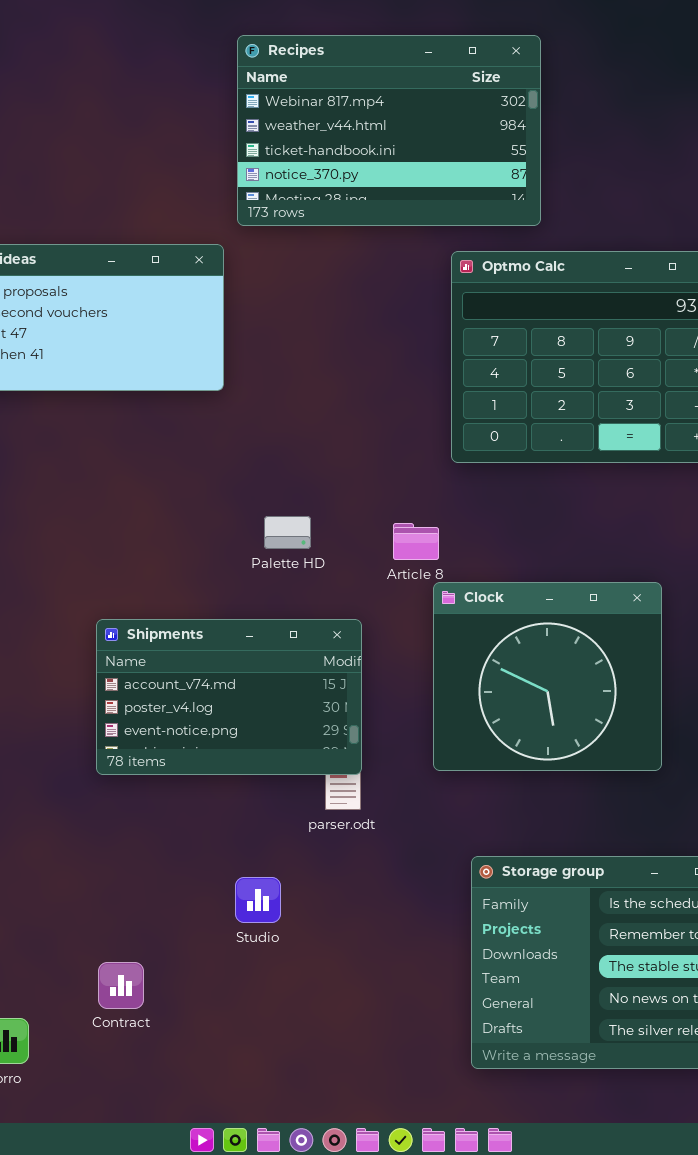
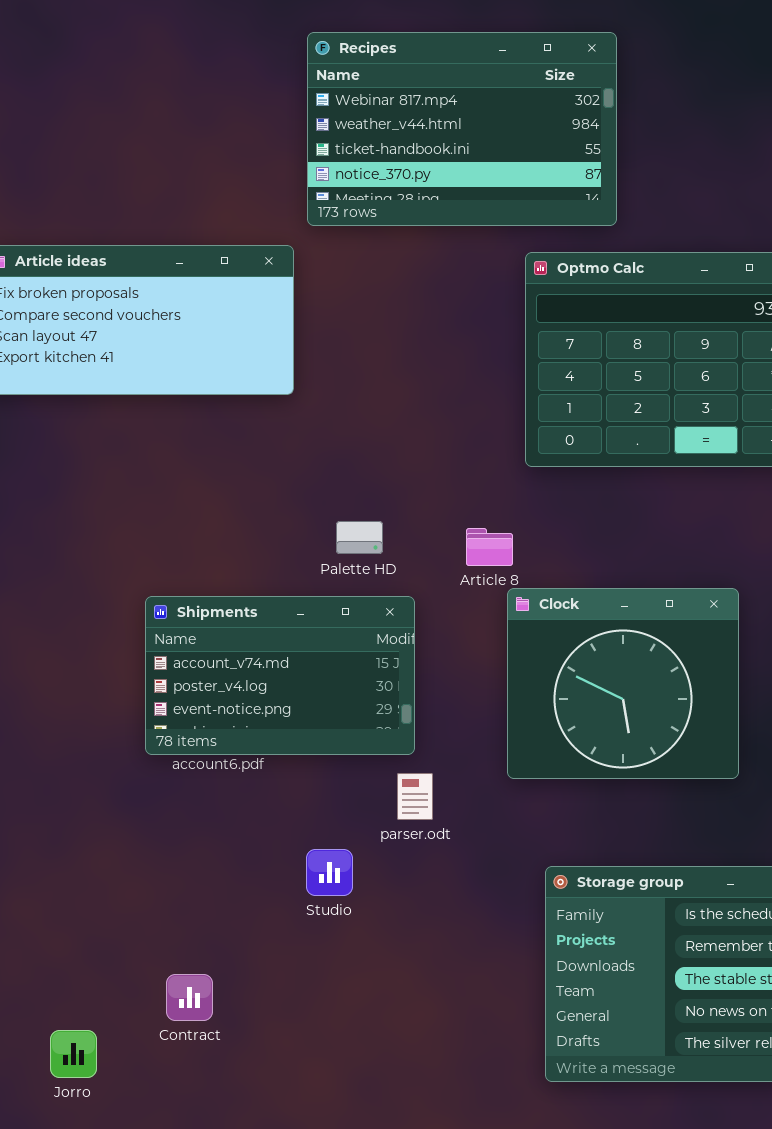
Shipments: [96,619,362,775] -> [145,596,415,755], moved
Studio: [235,877,281,923] -> [306,849,353,896], moved

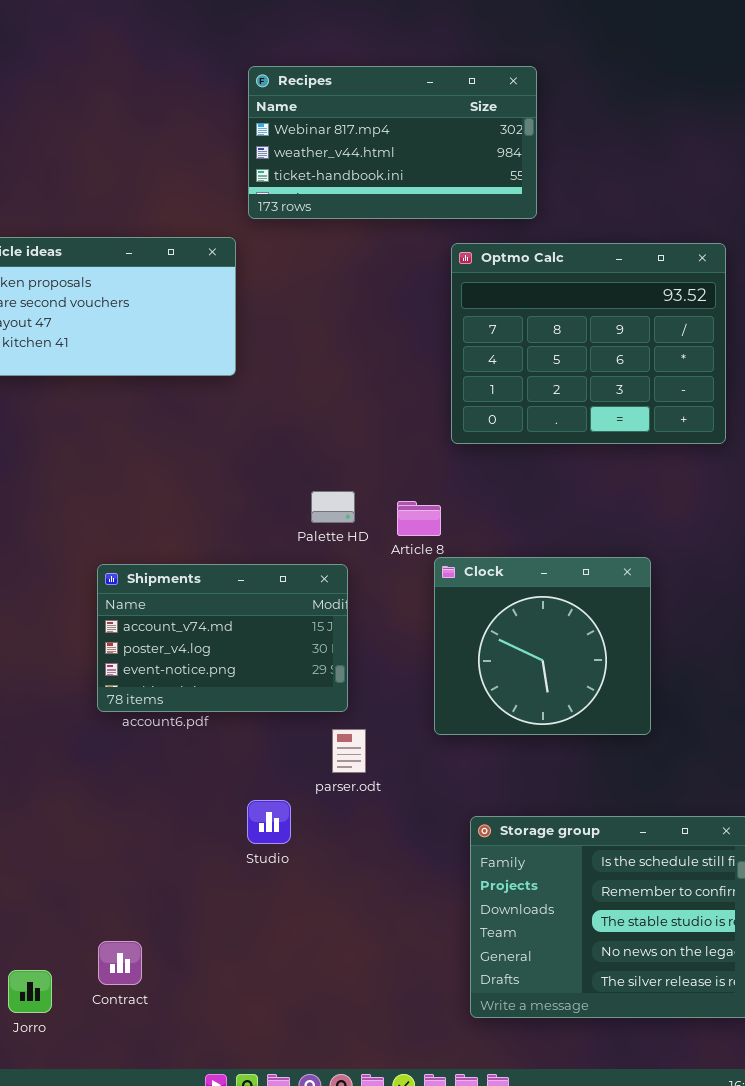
Recipes: [307,32,617,226] -> [248,66,537,219], resized
Palette HD: [336,521,383,554] -> [311,491,355,523], moved
Contract: [166,974,213,1021] -> [98,941,142,985], moved

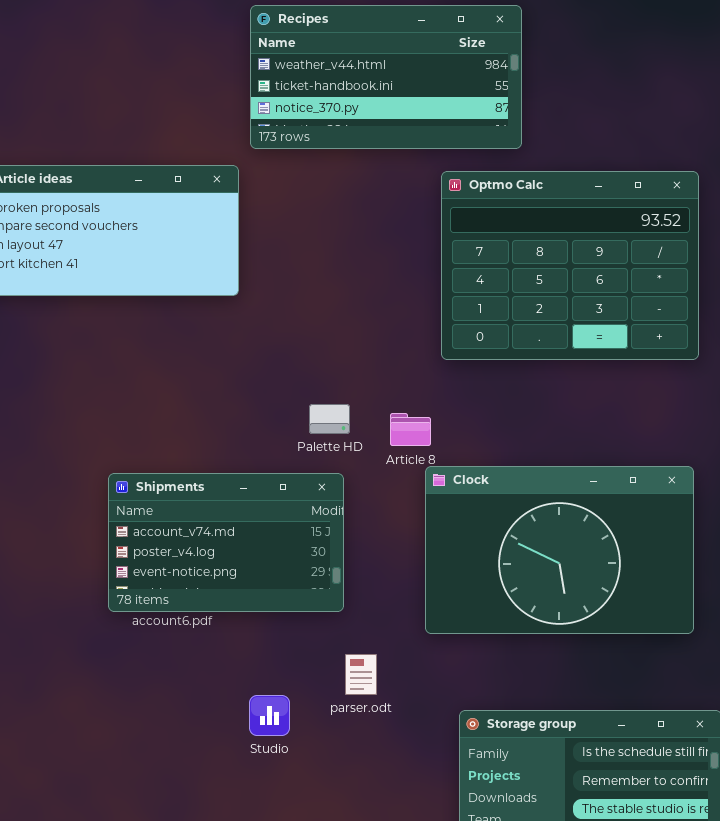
Recipes: [248,66,537,219] -> [250,5,522,149], scrolled down 1 row
Clock: [434,557,651,735] -> [425,466,694,634], resized
parser.odt: [332,729,366,773] -> [345,654,377,695], moved

